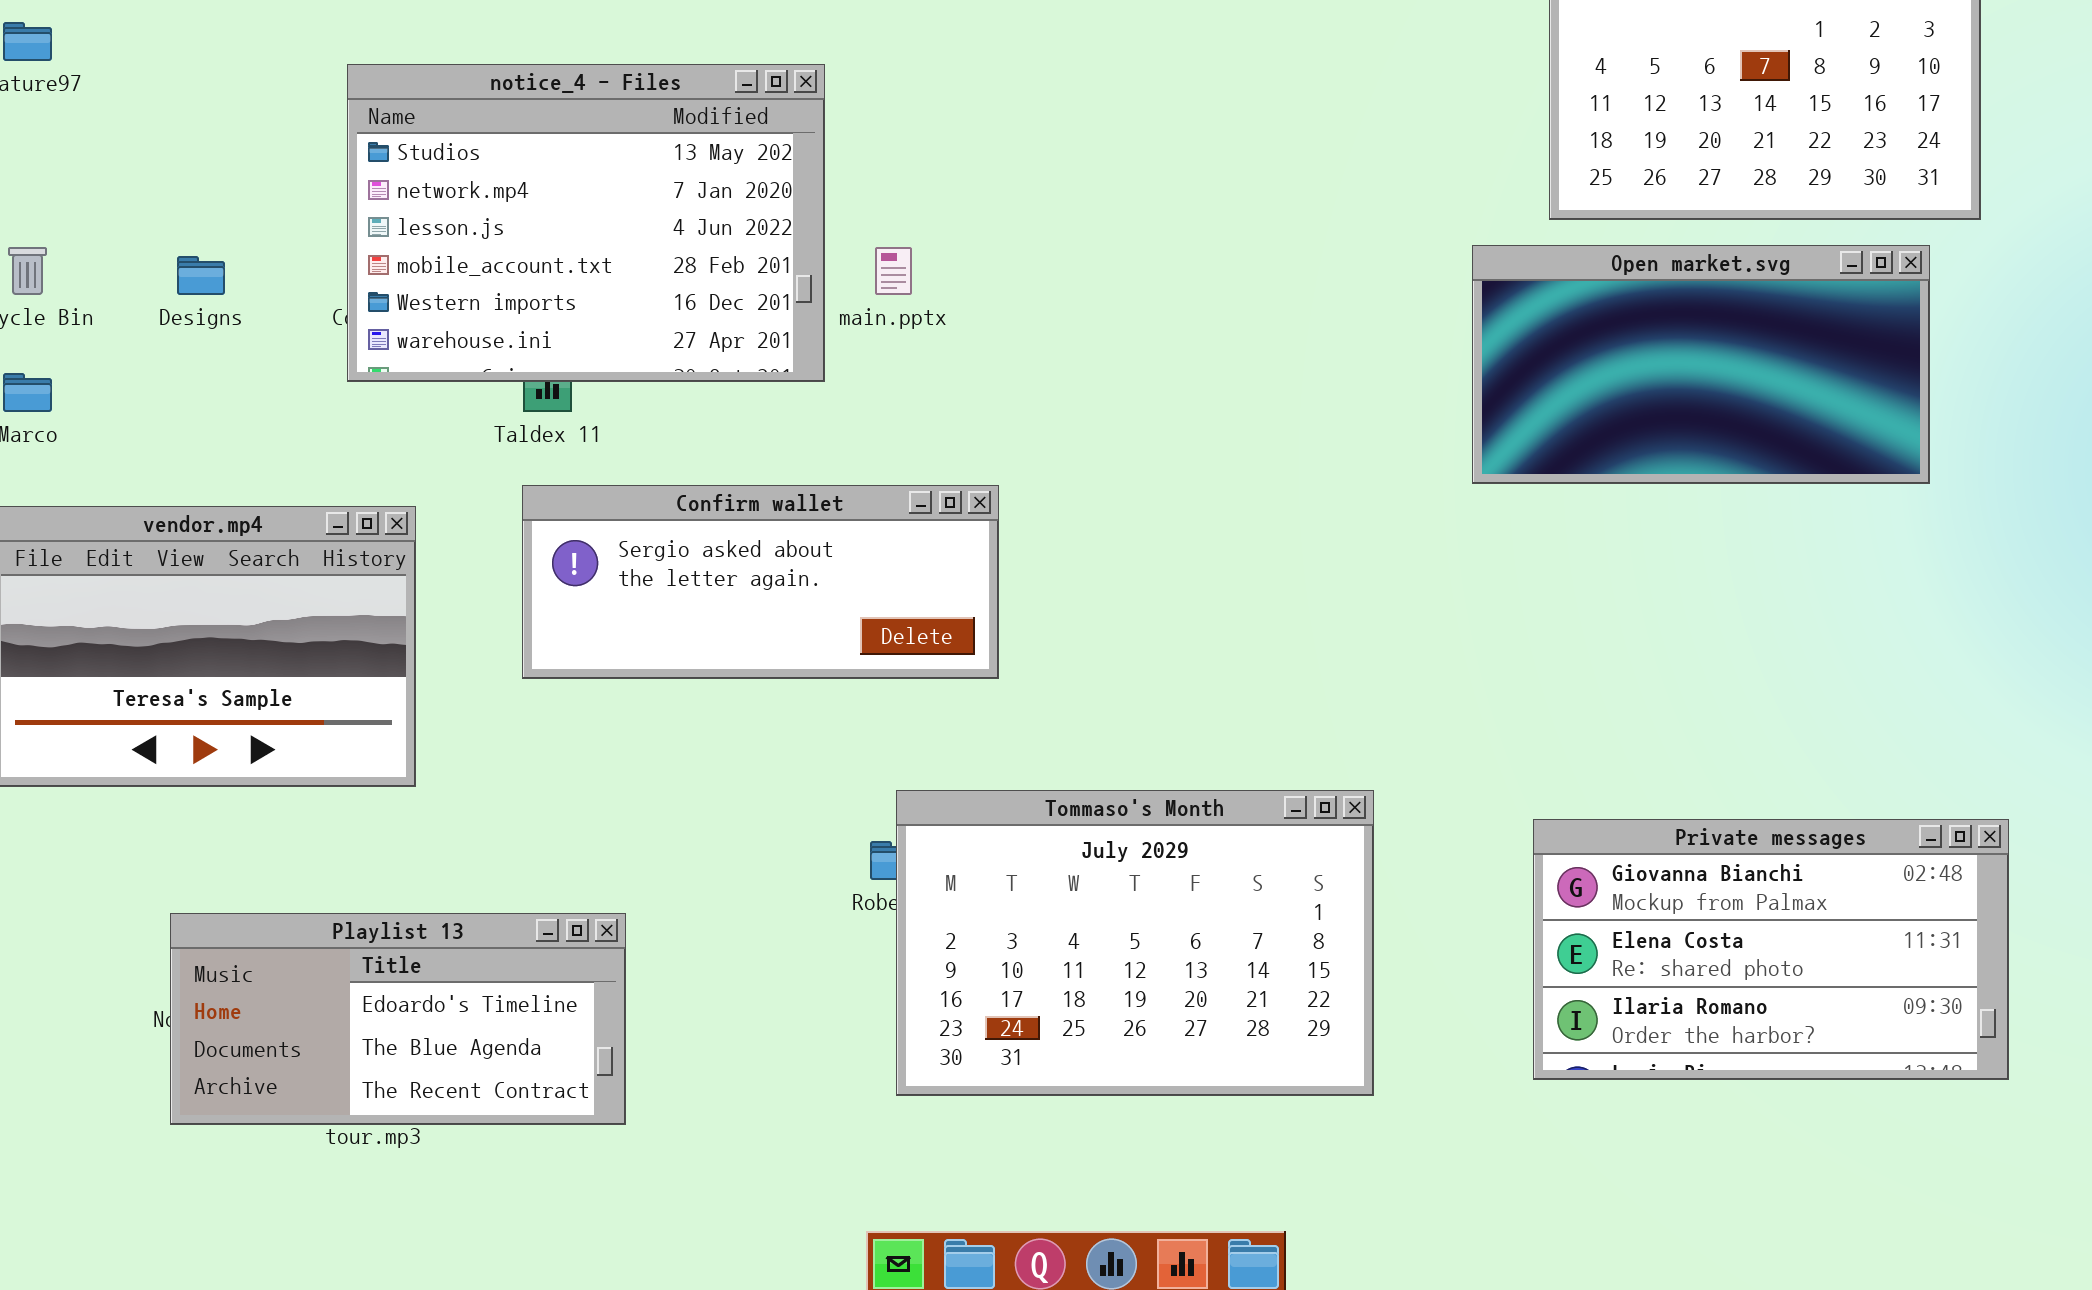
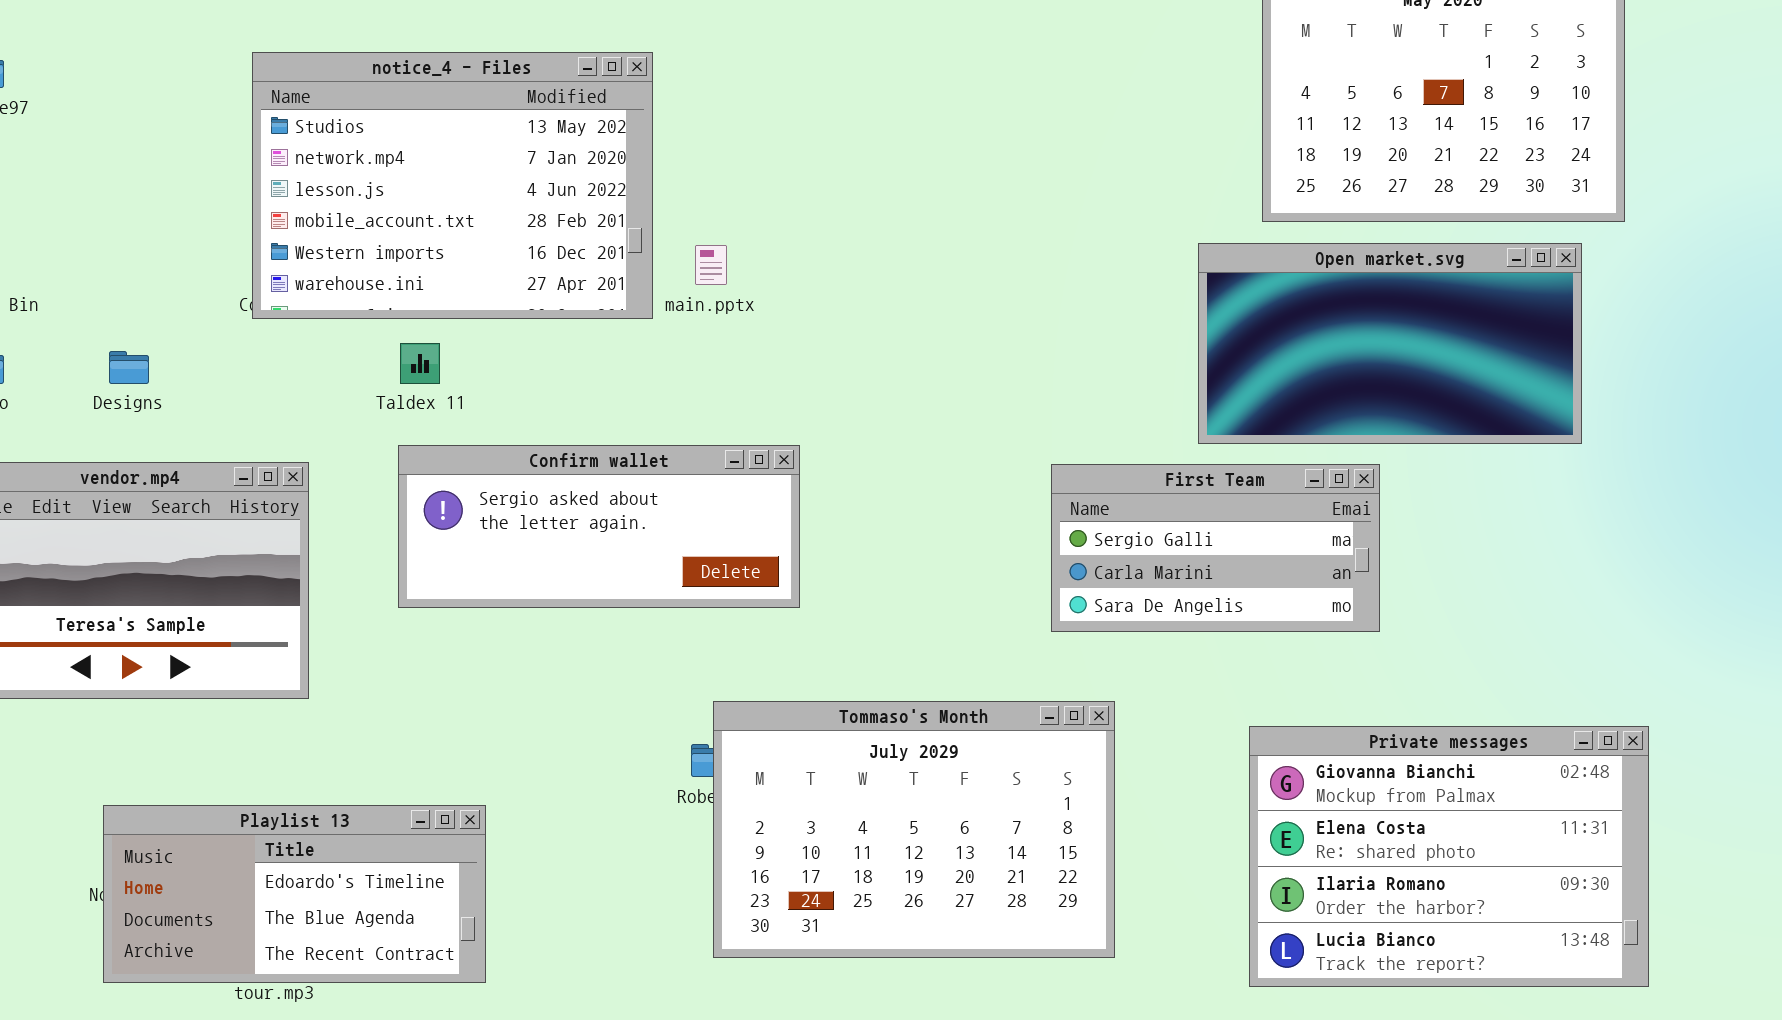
notice_4 - Files: [347,64,825,382] -> [252,52,653,319], moved
Designs: [177,256,225,295] -> [109,351,149,384], moved
First Team: none -> [1051,464,1380,632], opened
Private messages: [1533,819,2009,1080] -> [1249,726,1649,987], resized

